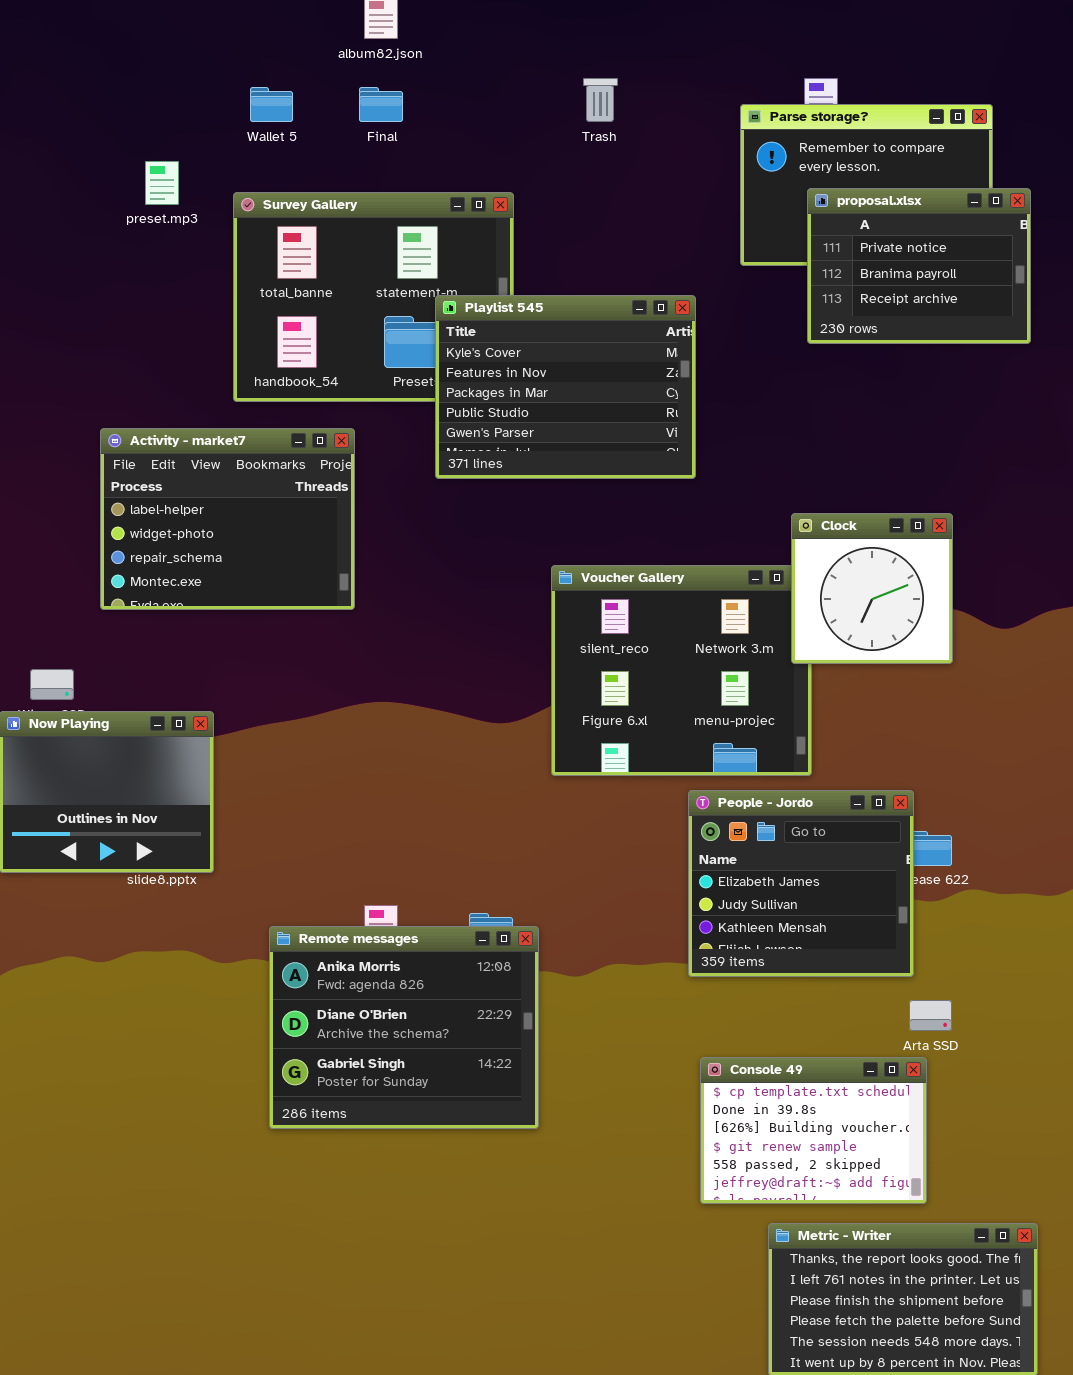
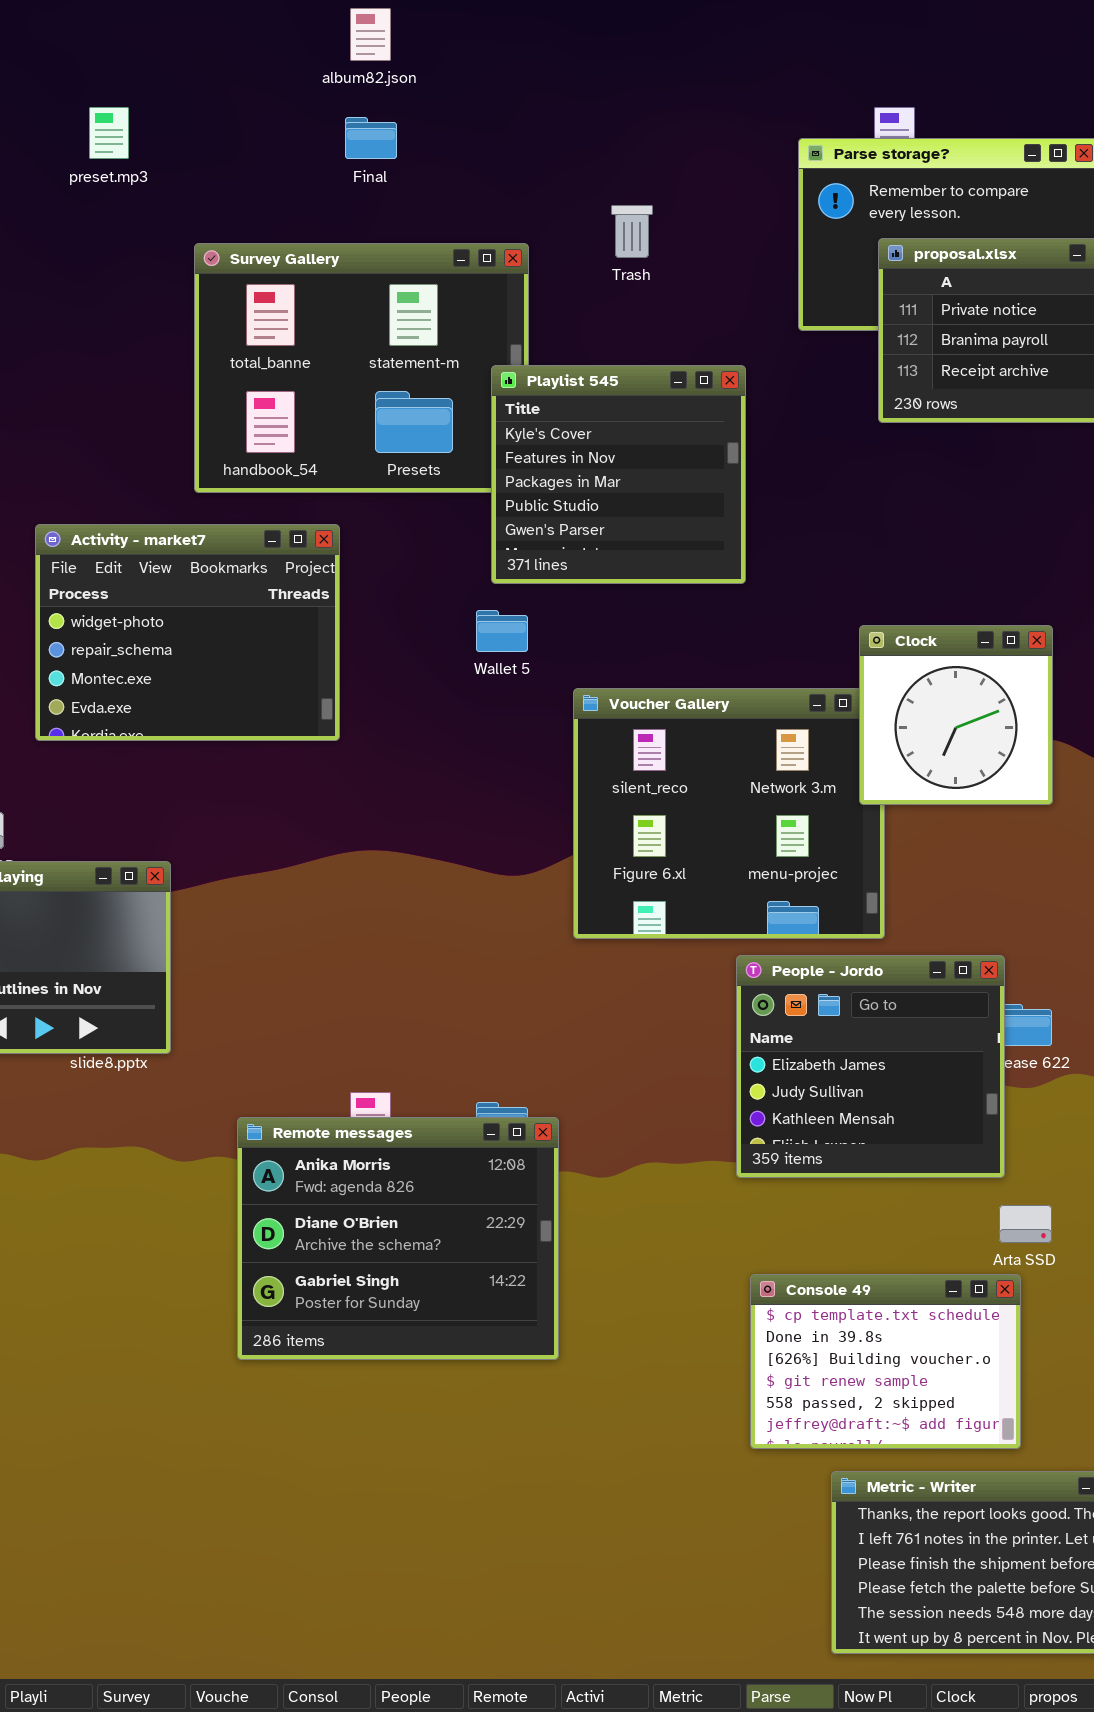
Trash: [583,78,618,122] -> [611,205,653,258], moved
Wallet 5: [250,87,293,122] -> [476,610,528,652], moved
preset.mp3: [145,161,179,205] -> [89,107,129,159], moved
Playlist 545: [435,295,696,479] -> [491,365,746,584], resized
Activity - market7: [100,428,355,610] -> [35,524,340,741], scrolled down 1 row

